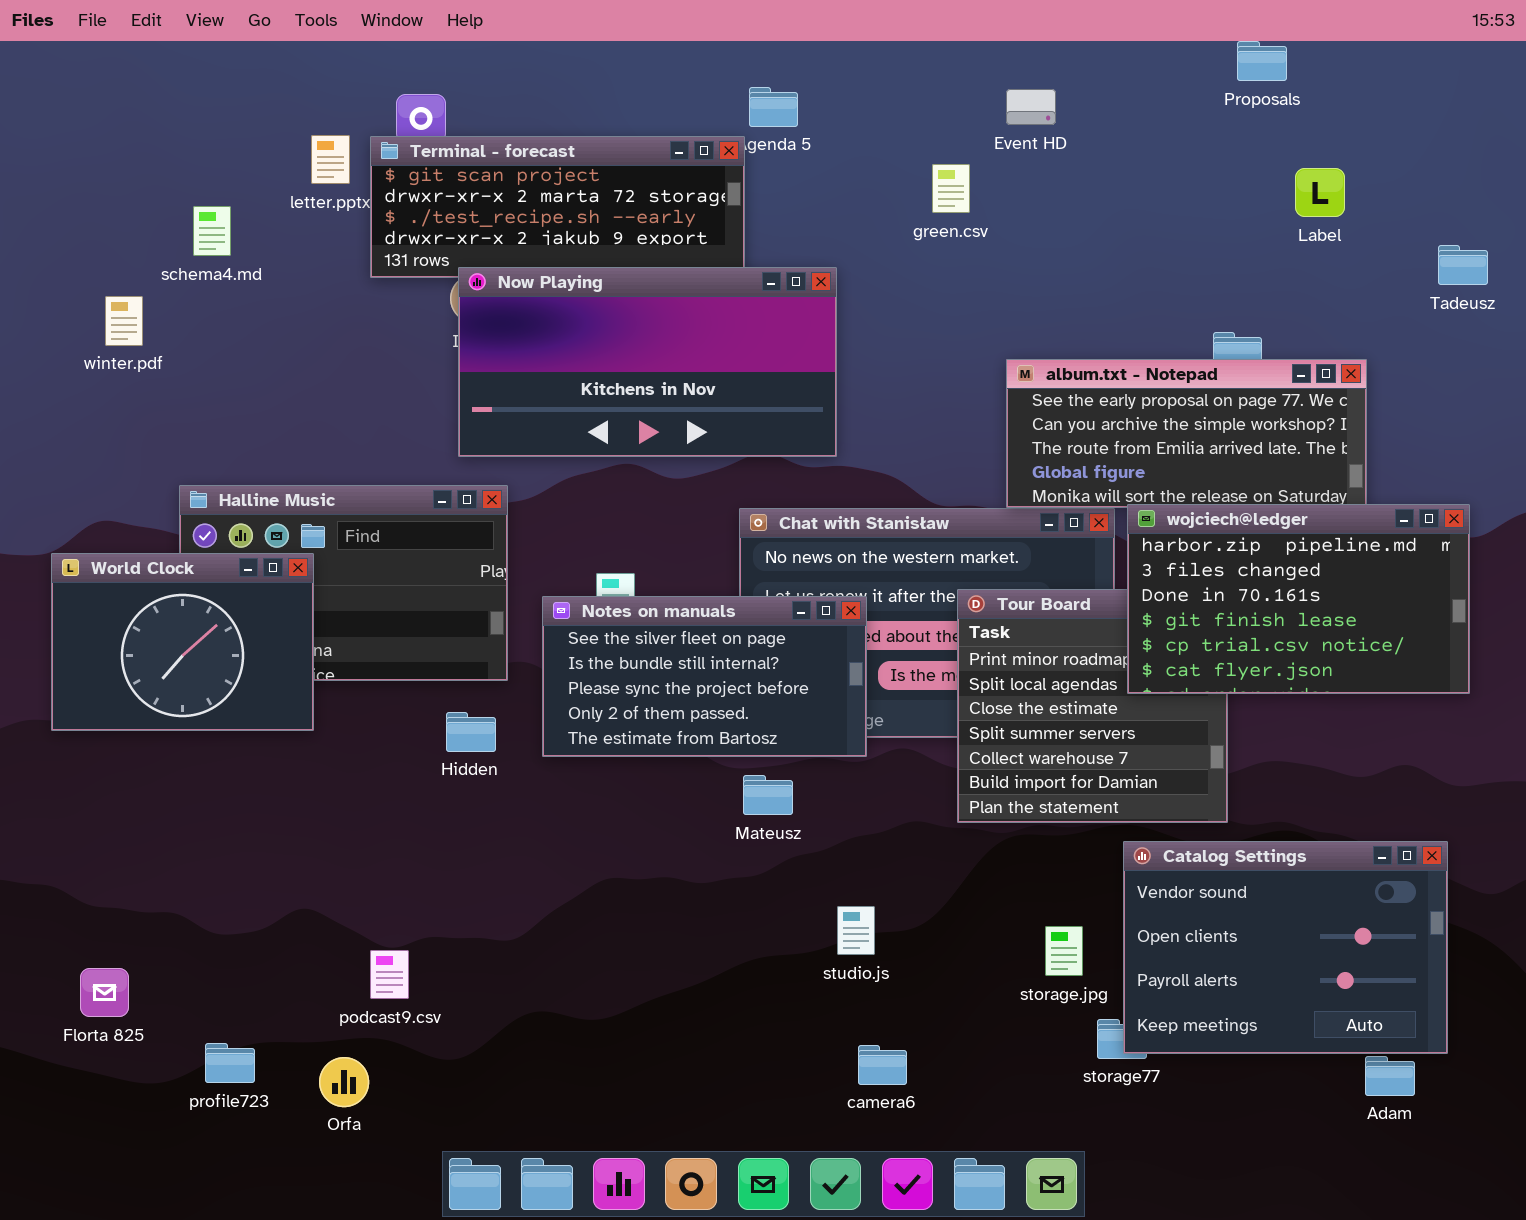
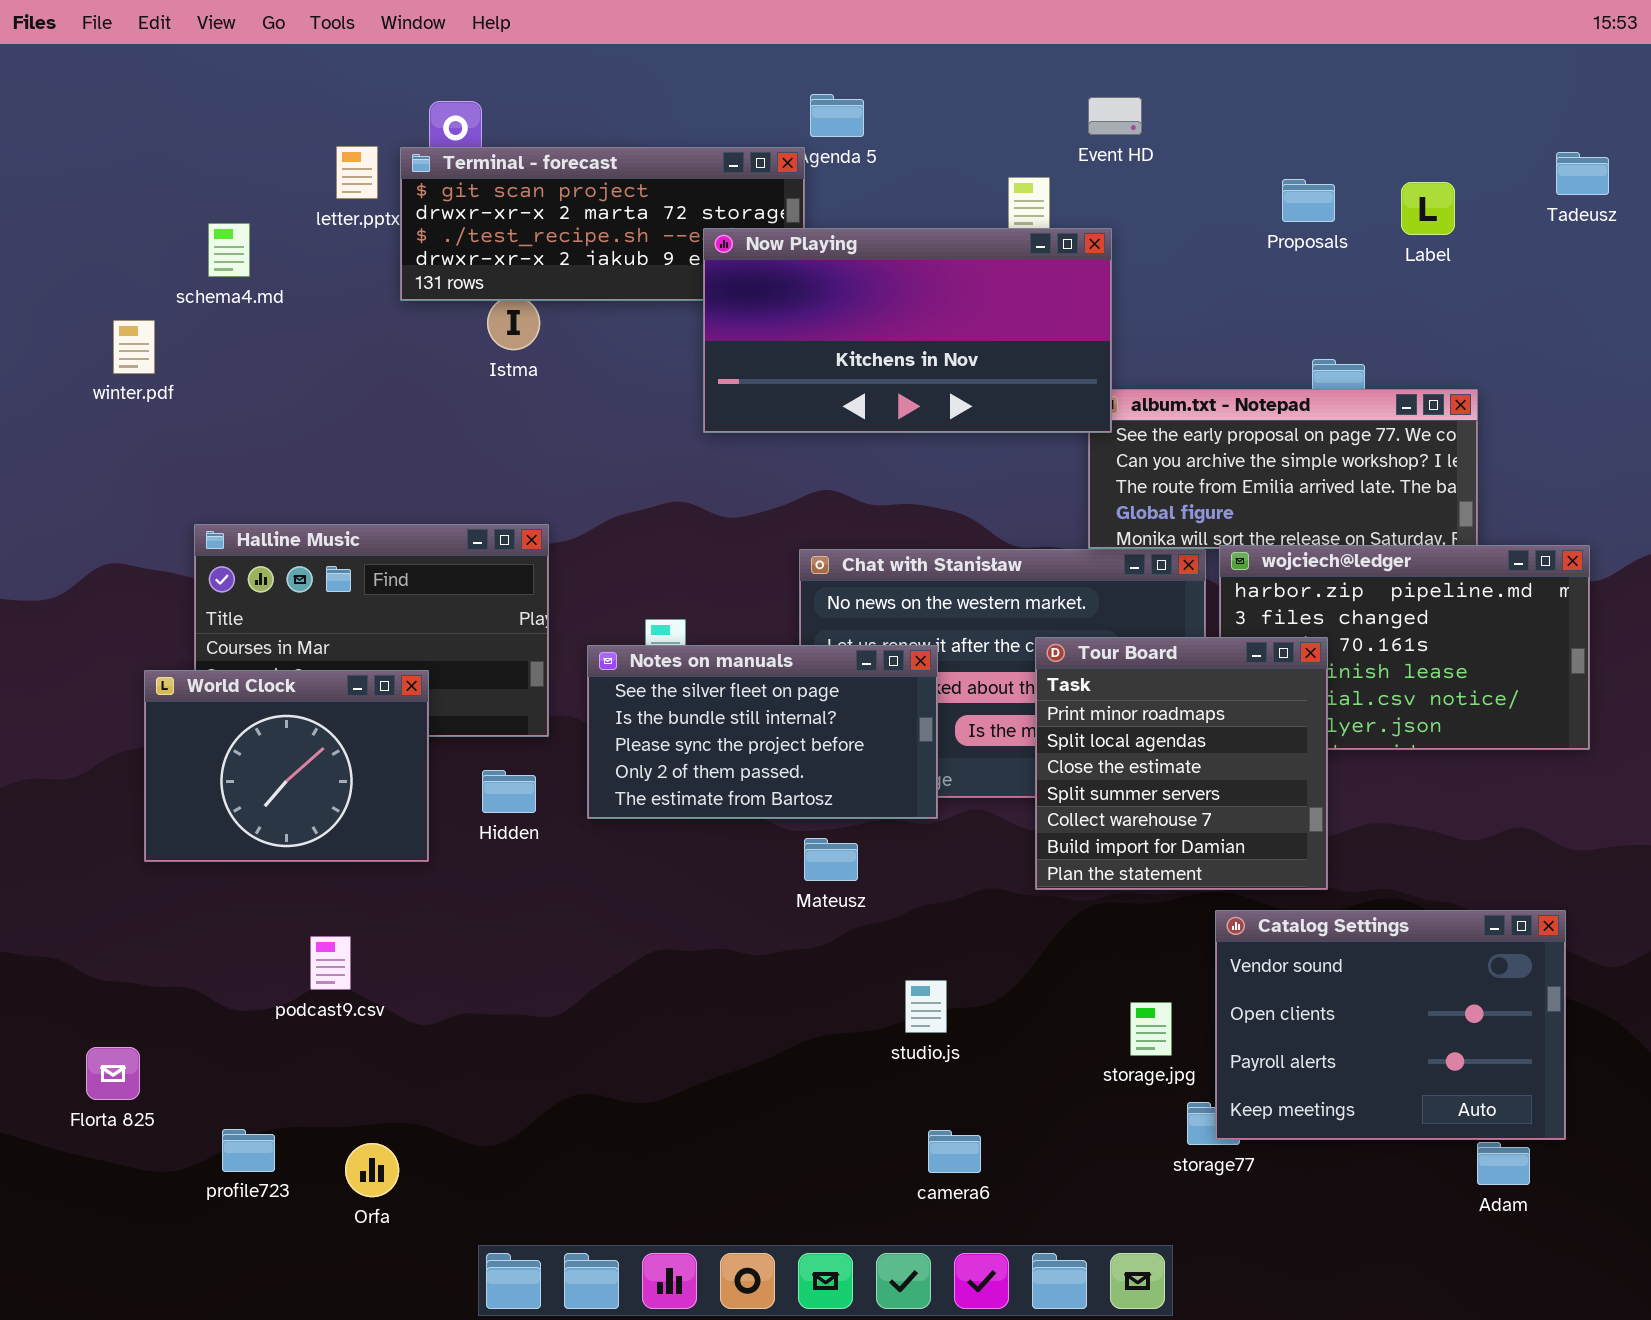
Proposals: [1237,41,1287,81] -> [1282,179,1335,222], moved
Tadeusz: [1438,245,1488,285] -> [1556,152,1609,195], moved
Now Playing: [458,267,837,457] -> [703,228,1112,433], moved
World Clock: [51,553,314,731] -> [144,670,429,862], moved
Tour Board: [957,589,1228,823] -> [1035,637,1328,890], raised
podcast9.csv: [370,950,409,999] -> [310,936,351,990], moved

